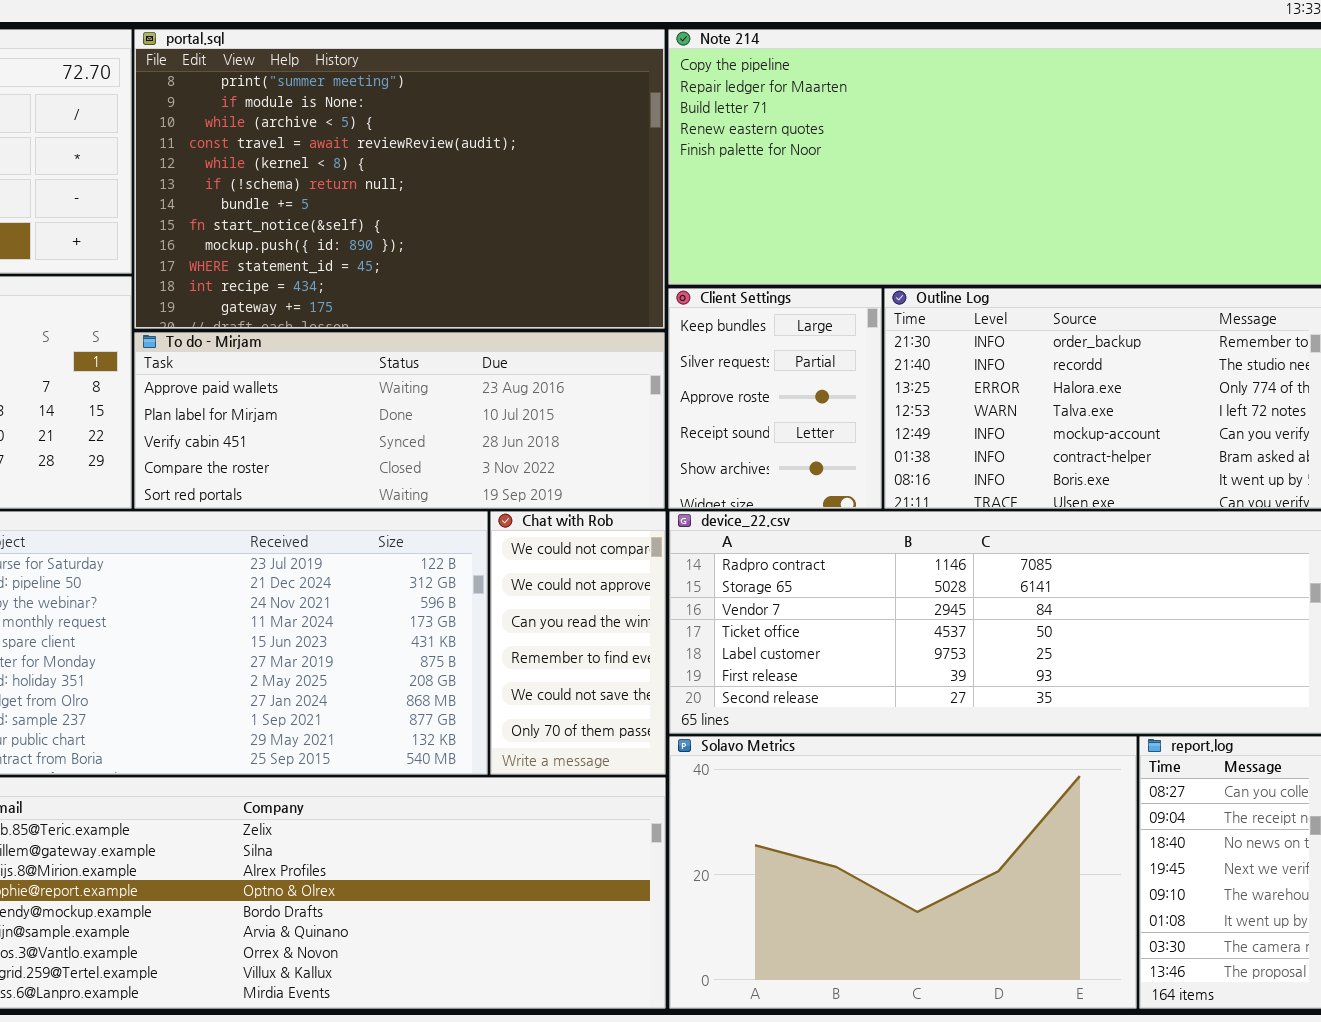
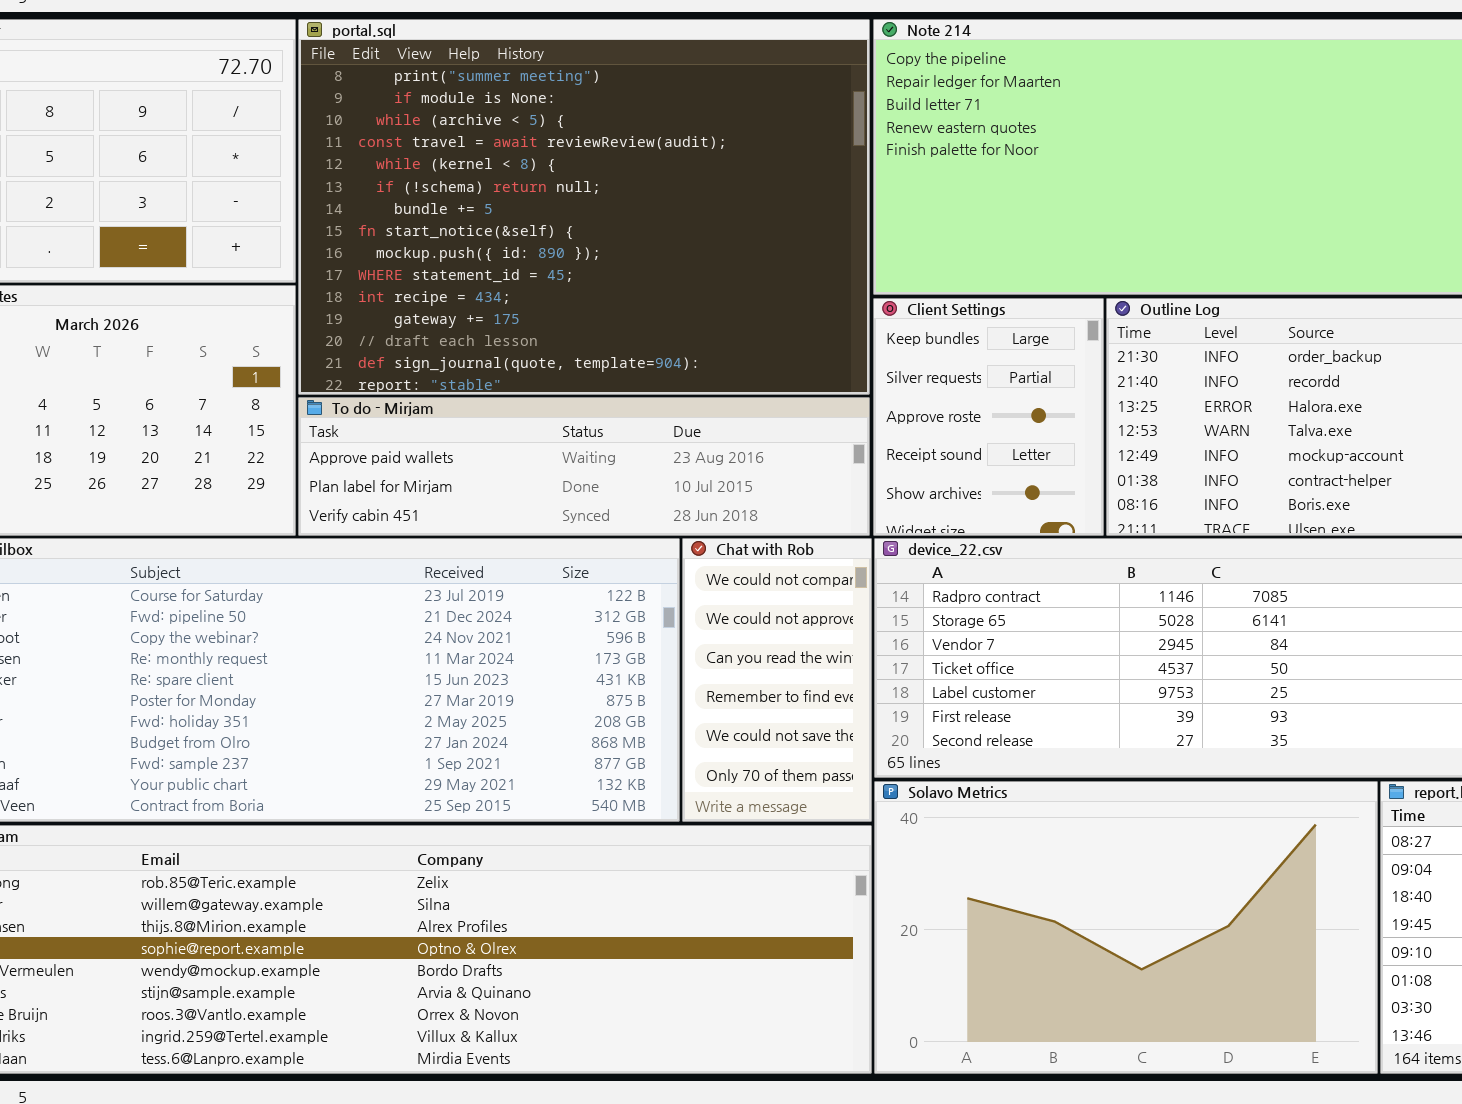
portal.sql: [134,29,665,329] -> [298,19,870,395], resized
To do - Mirjam: [134,332,665,509] -> [298,397,870,536], resized

